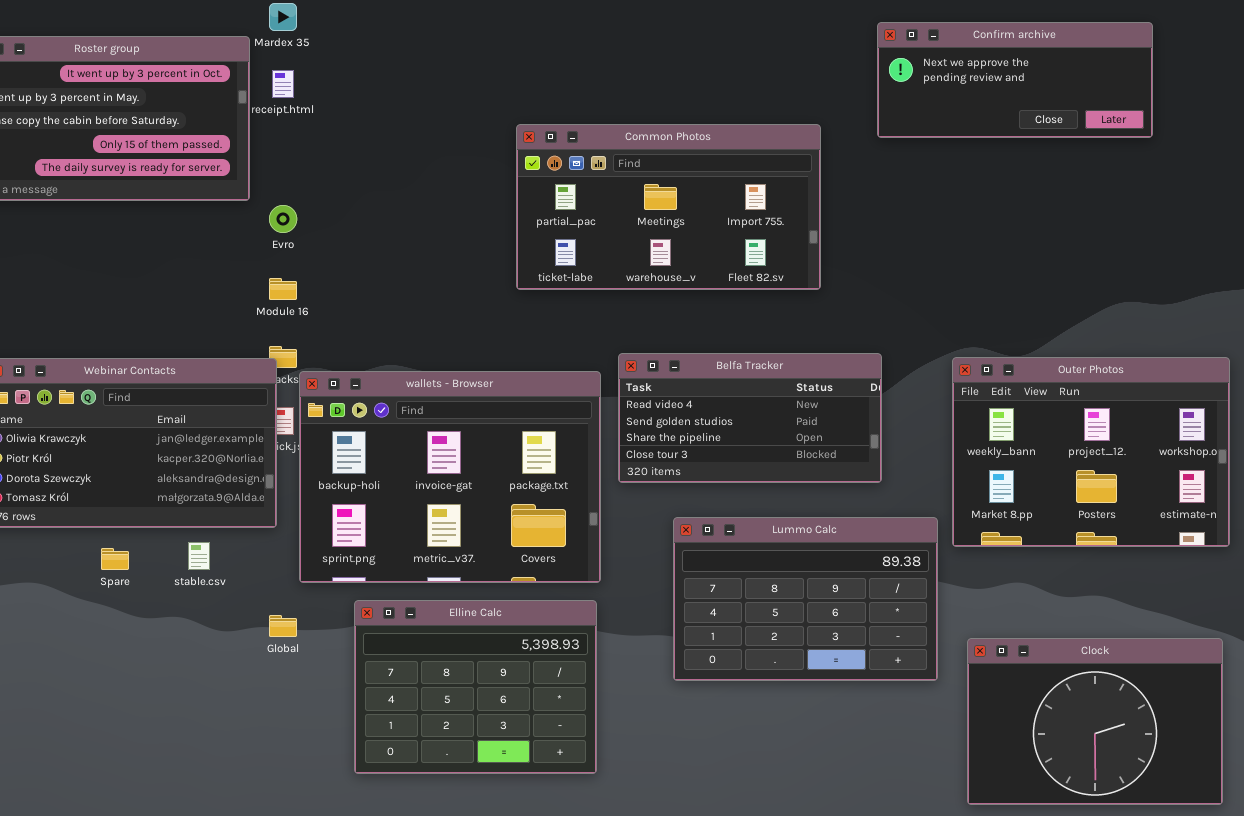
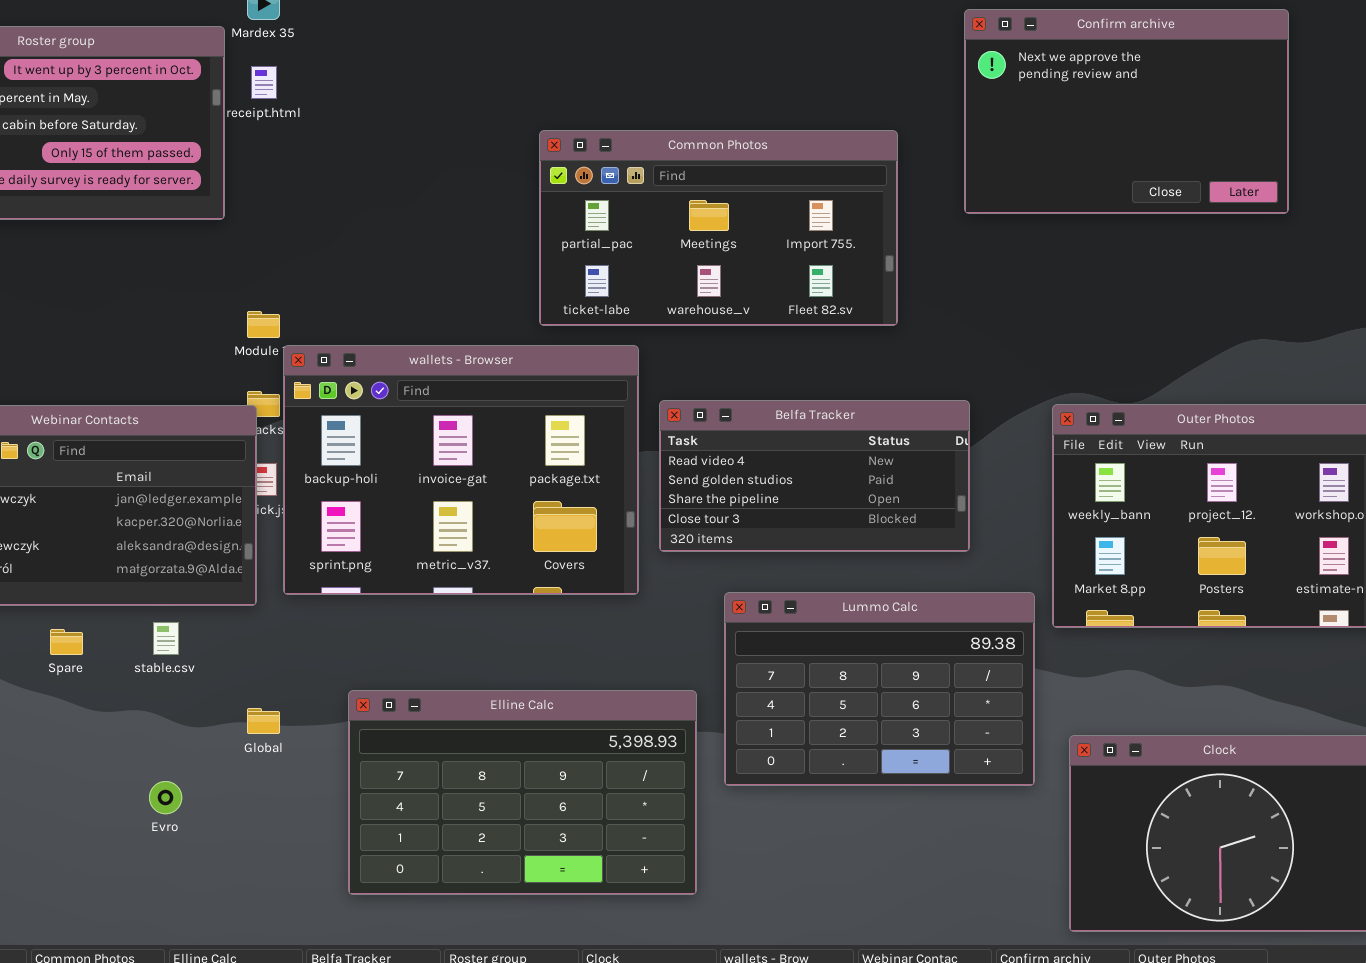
Confirm archive: [877,22,1153,138] -> [964,9,1289,214], resized
Evro: [269,205,297,233] -> [149,781,182,814], moved
wallets - Browser: [299,371,601,583] -> [283,345,639,595], moved
Elline Calc: [354,600,597,774] -> [348,690,697,895], resized

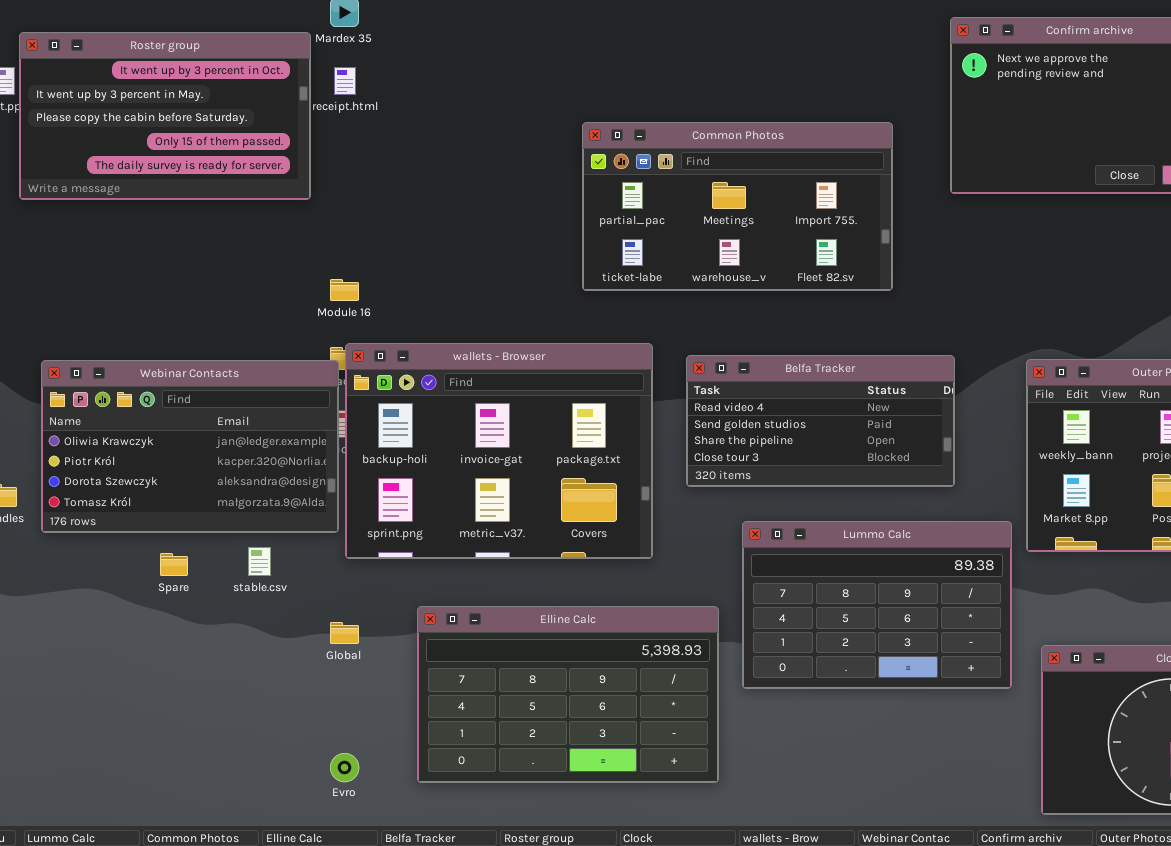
wallets - Browser: [283,345,639,595] -> [345,343,653,559], moved
Evro: [149,781,182,814] -> [330,753,359,782], moved

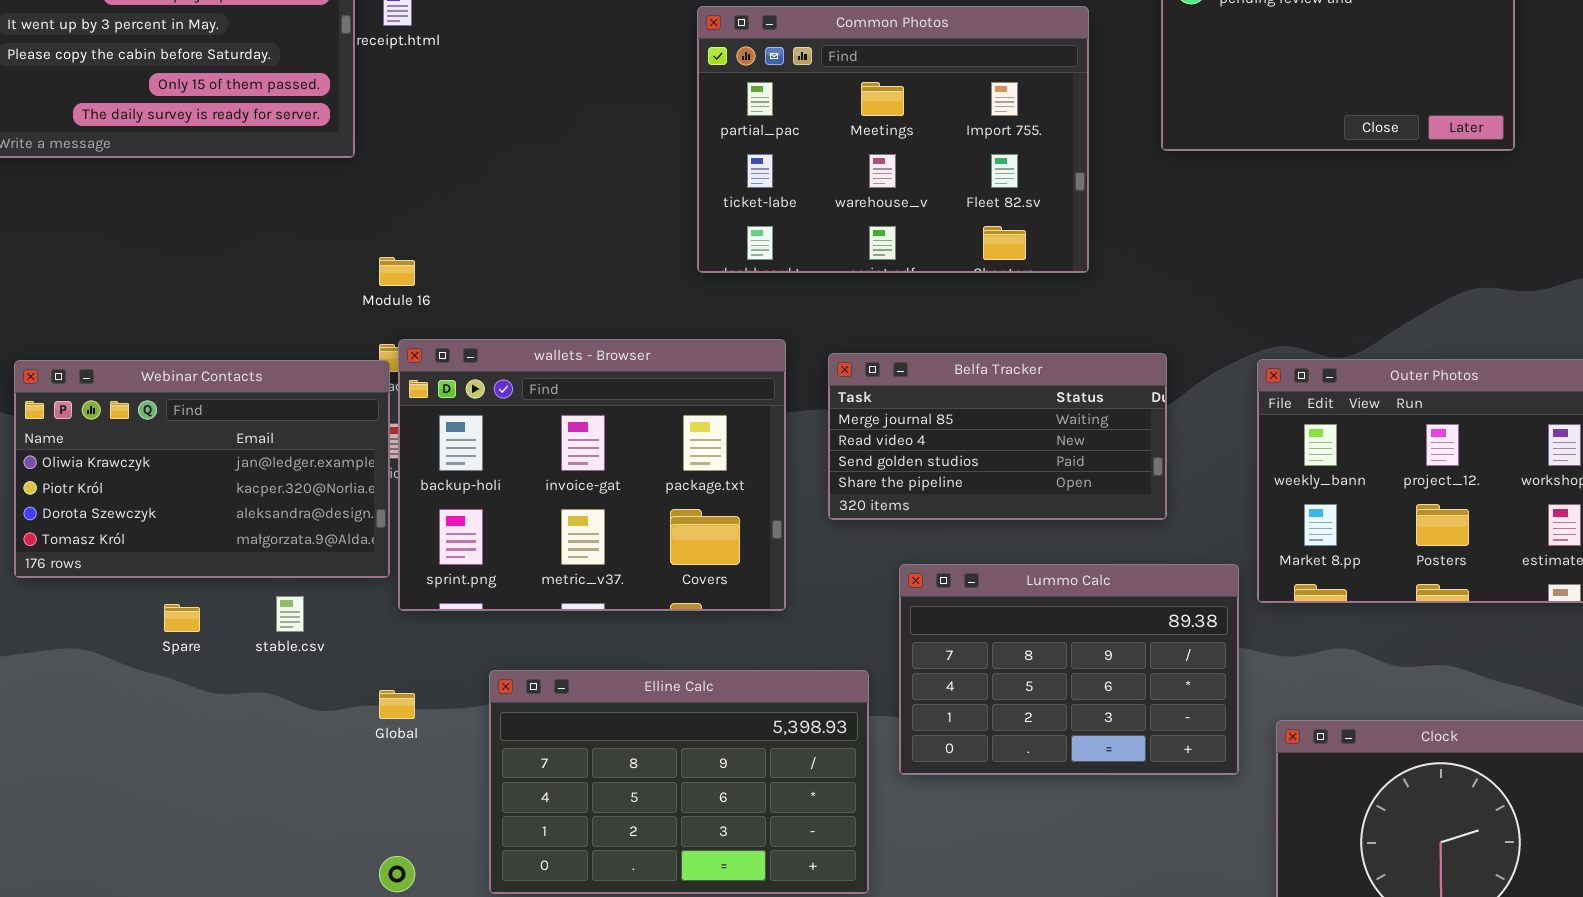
Common Photos: [582,122,893,291] -> [697,6,1089,273], resized
Belfa Tracker: [686,355,955,487] -> [828,353,1167,520], scrolled up 1 row

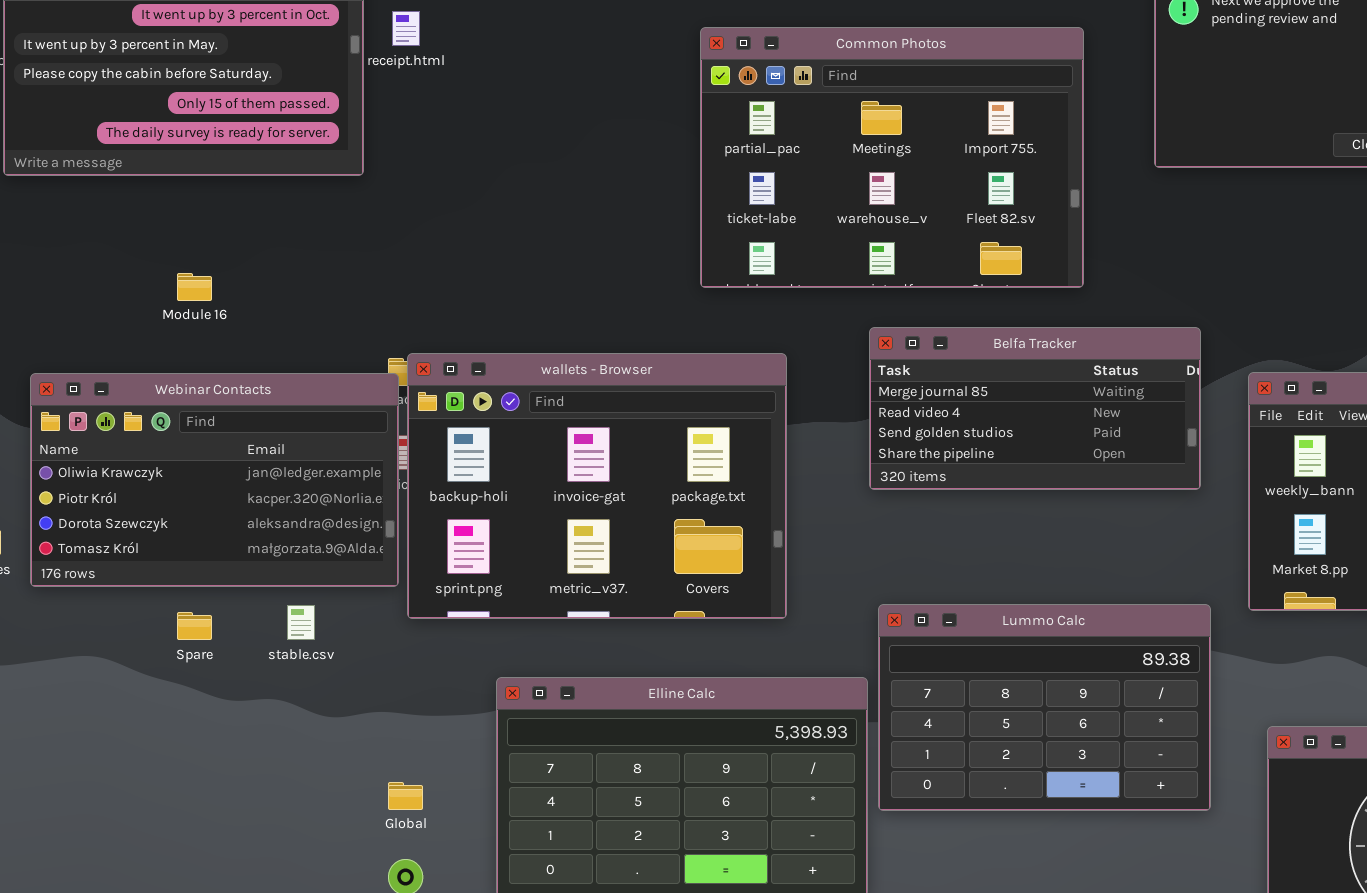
Module 16: [379,257,415,286] -> [177,273,212,301], moved
Belfa Tracker: [828,353,1167,520] -> [869,327,1201,490], moved
Lummo Calc: [899,564,1239,775] -> [878,604,1211,811], moved
Global: [379,690,415,719] -> [388,782,423,810], moved

